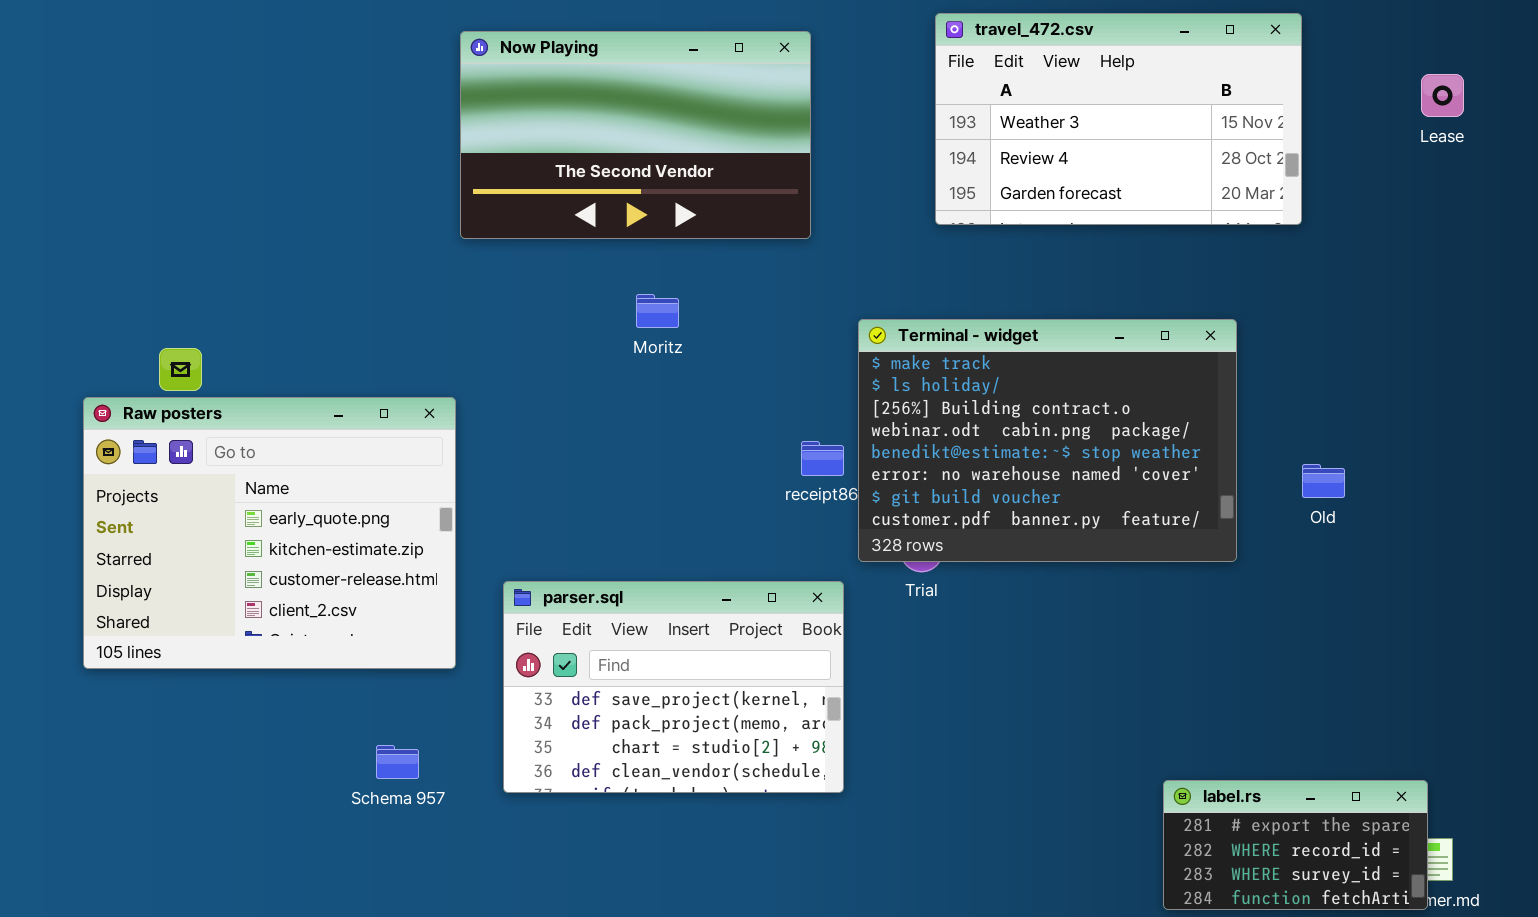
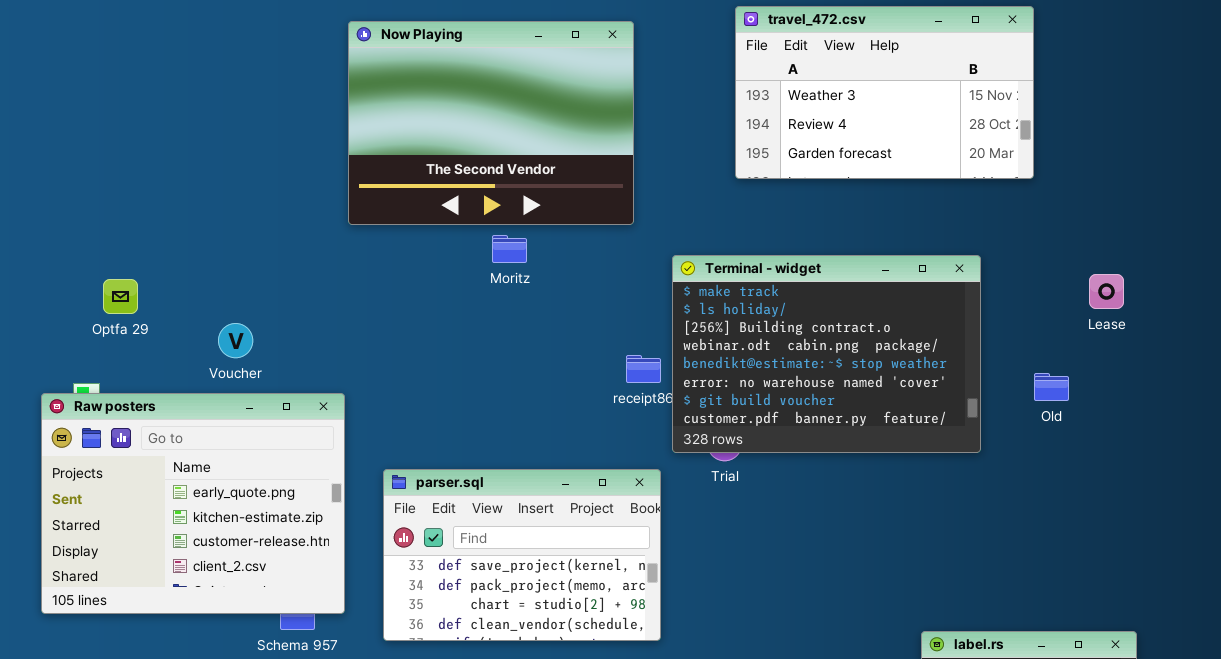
Now Playing: [460,31,811,239] -> [348,21,634,225], resized
Lease: [1421,74,1464,117] -> [1089,274,1124,309], moved
Raw posters: [83,397,456,669] -> [41,393,345,614], moved

